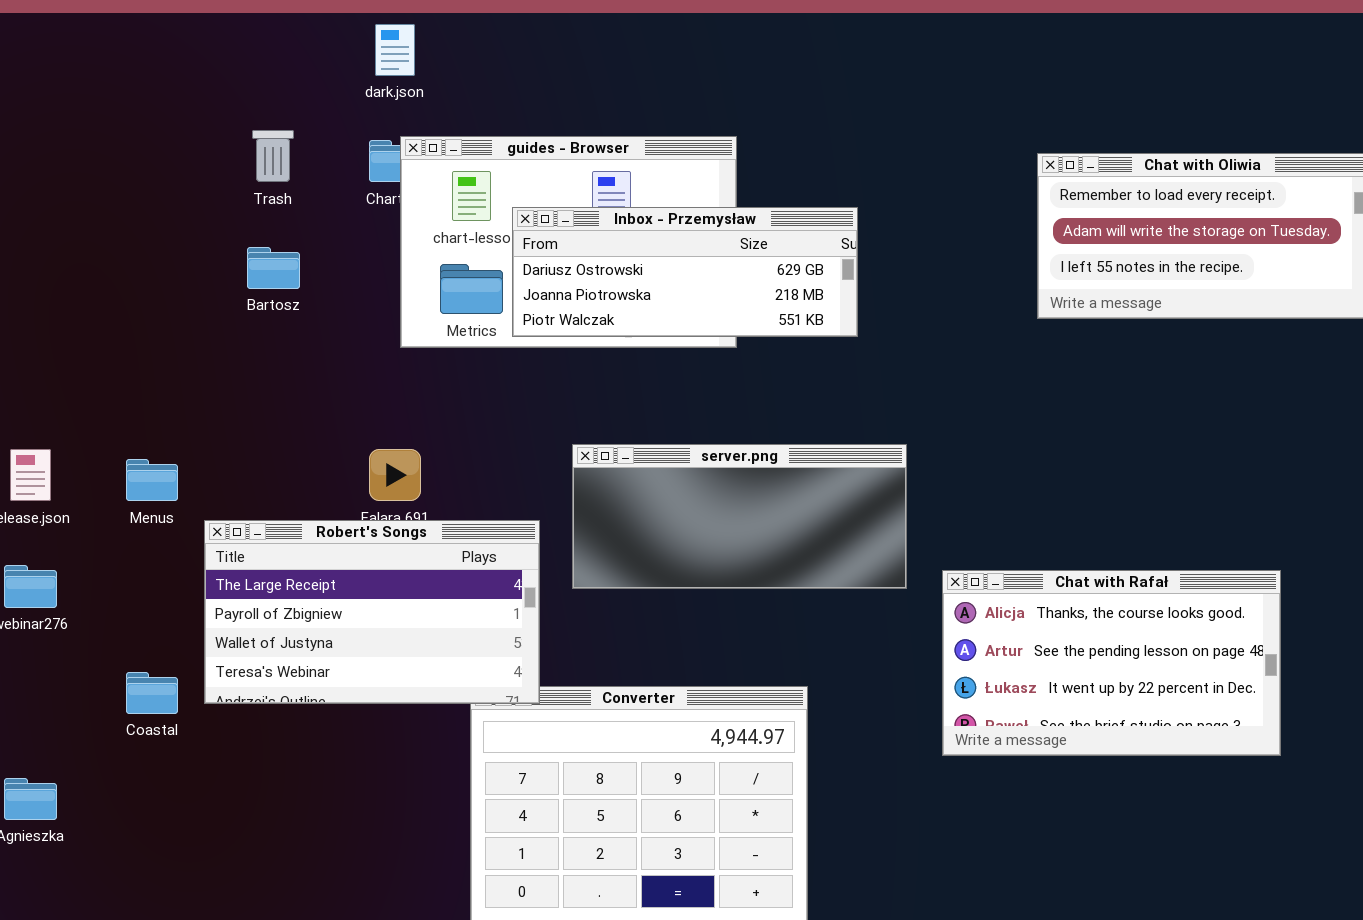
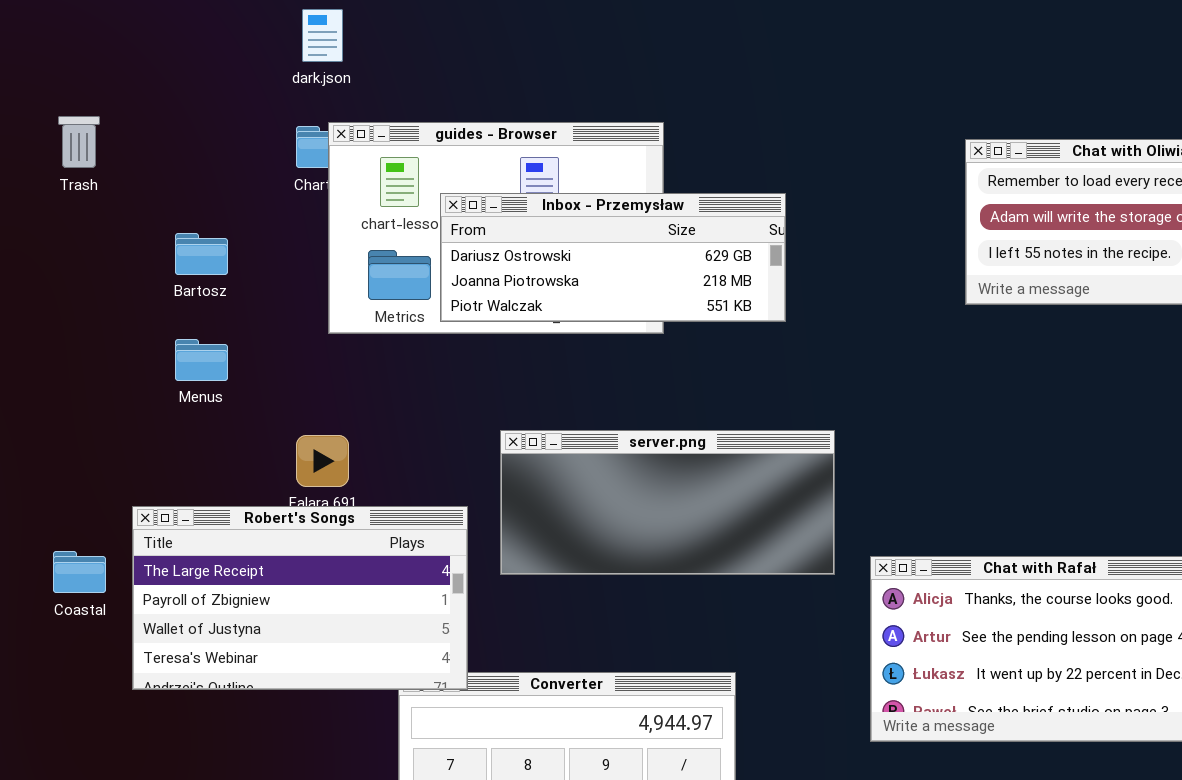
Trash: [252,130,294,182] -> [58,116,100,168], moved
Menus: [126,459,178,501] -> [175,339,228,381], moved
Coastal: [126,672,178,714] -> [53,551,106,593], moved

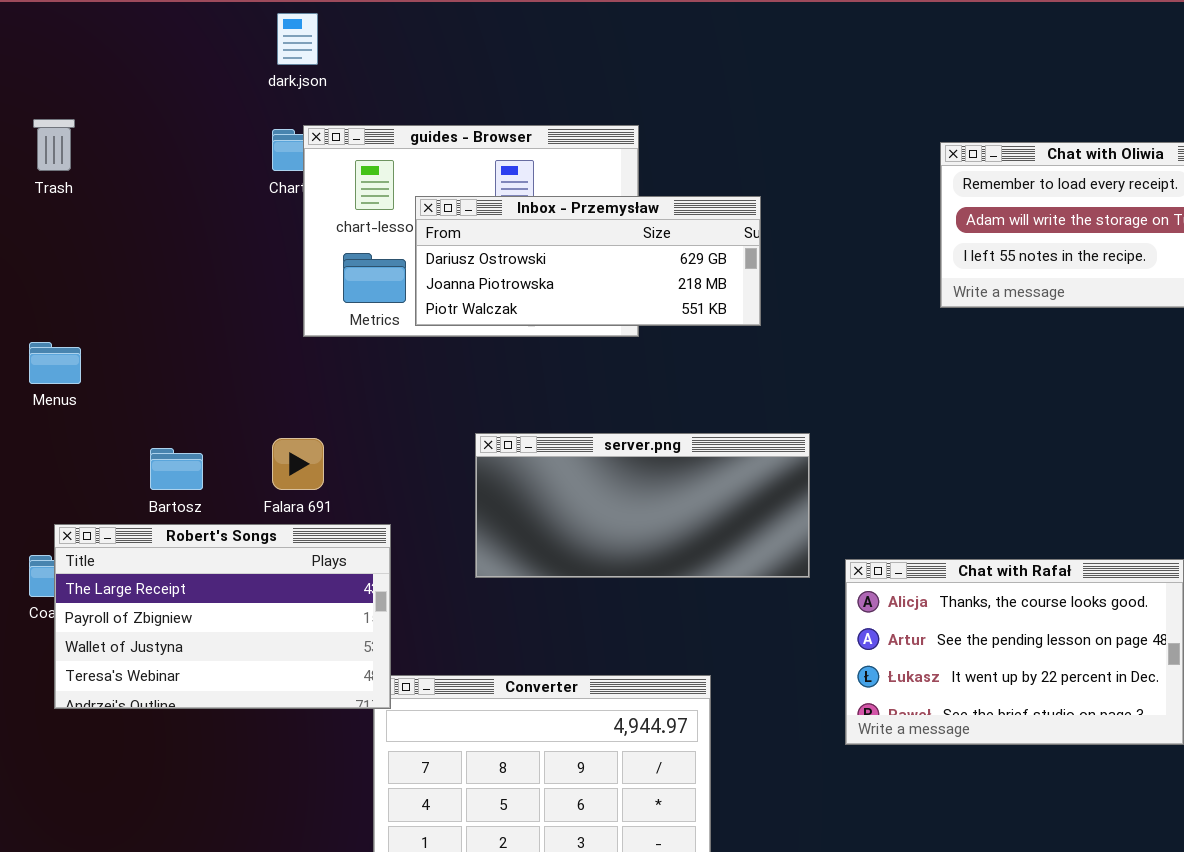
Bartosz: [175,233,228,275] -> [150,448,203,490], moved
Menus: [175,339,228,381] -> [29,342,81,384], moved
Robert's Songs: [132,506,468,690] -> [54,524,391,709], moved

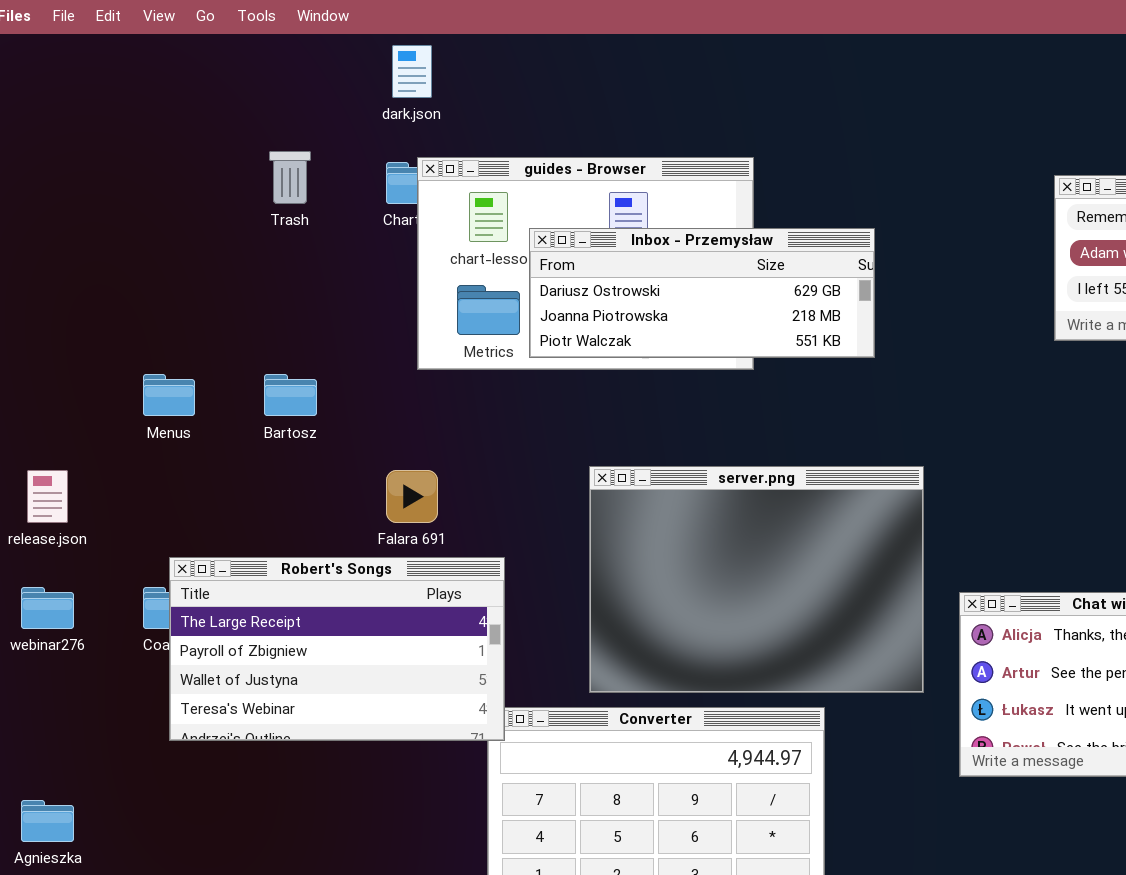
Trash: [33,119,75,171] -> [269,151,311,204], moved
server.png: [475,433,810,578] -> [589,466,924,693], resized
Bartosz: [150,448,203,490] -> [264,374,317,416], moved

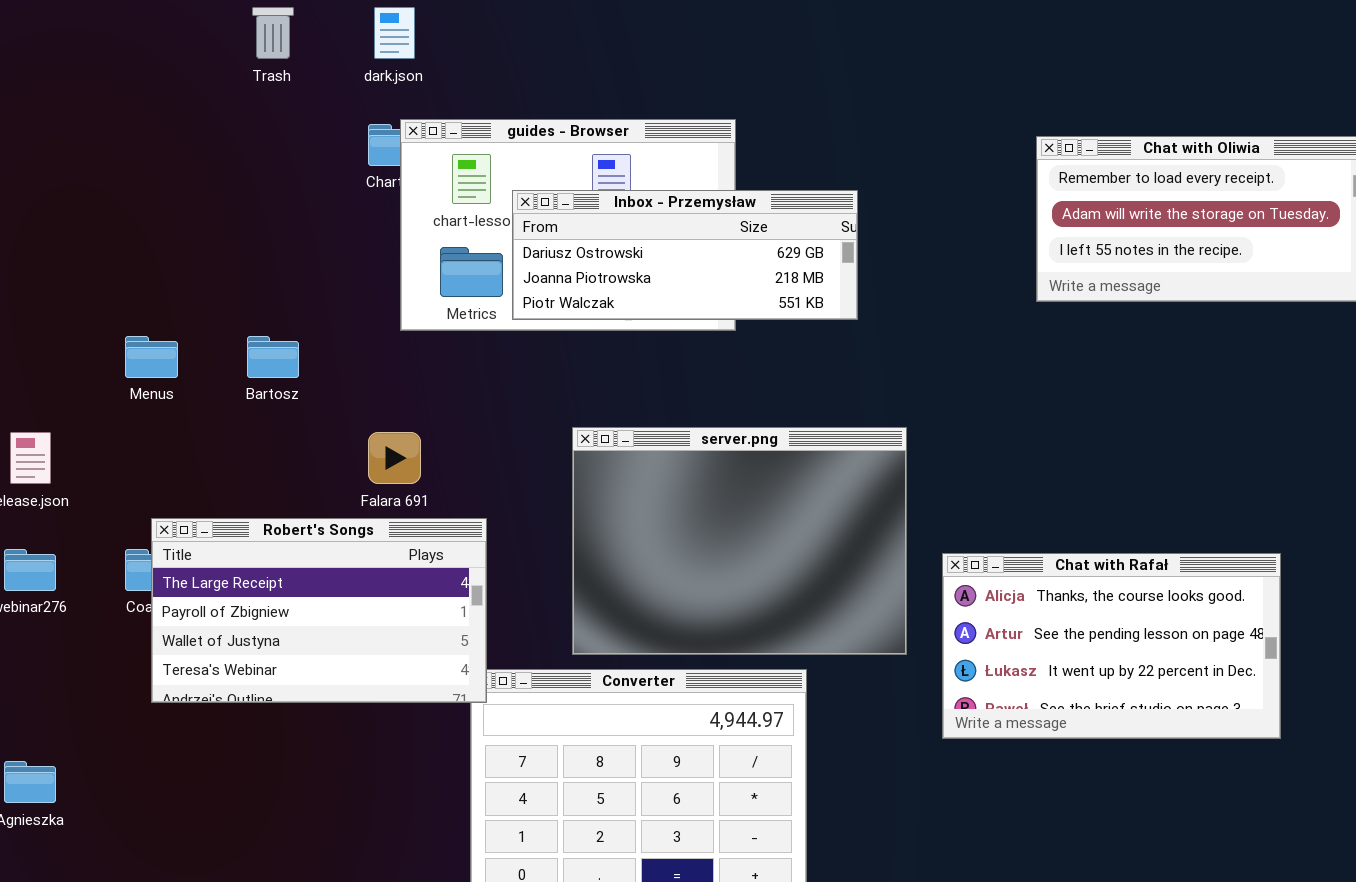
Trash: [269,151,311,204] -> [252,7,294,59], moved

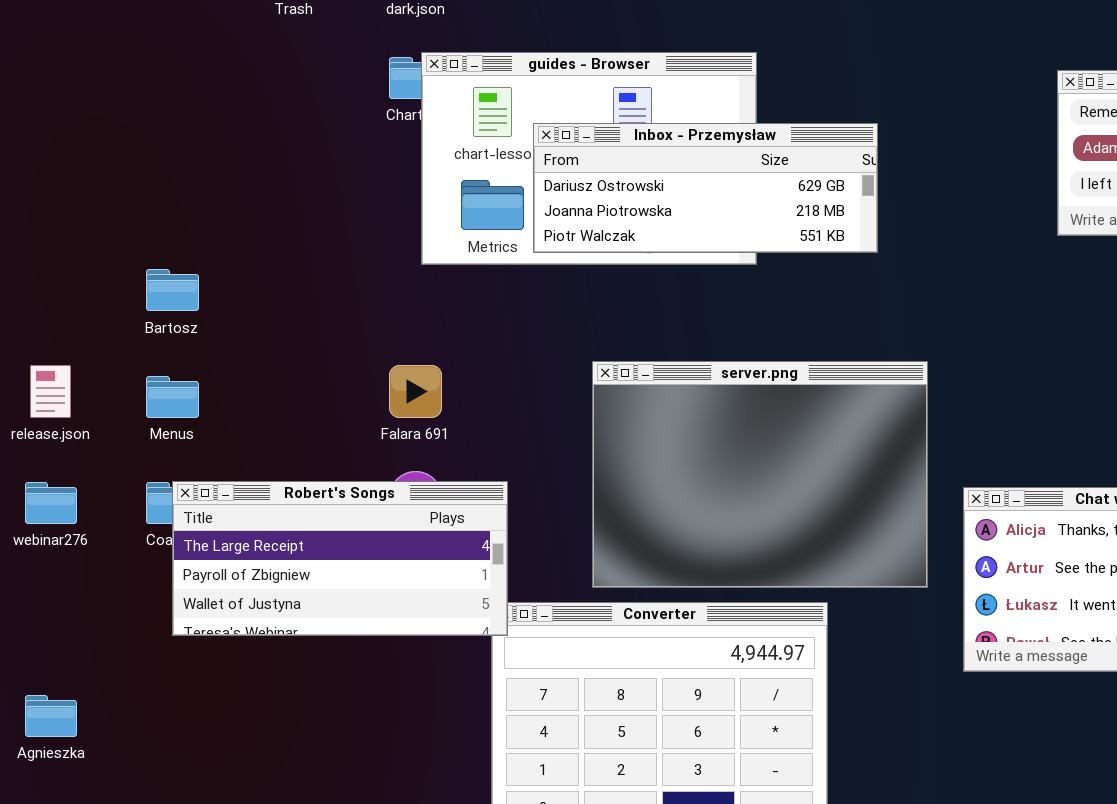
Menus: [125,336,178,378] -> [146,376,199,418], moved
Bartosz: [247,336,299,378] -> [146,269,199,311], moved
Robert's Songs: [151,518,487,703] -> [172,481,508,636], resized

